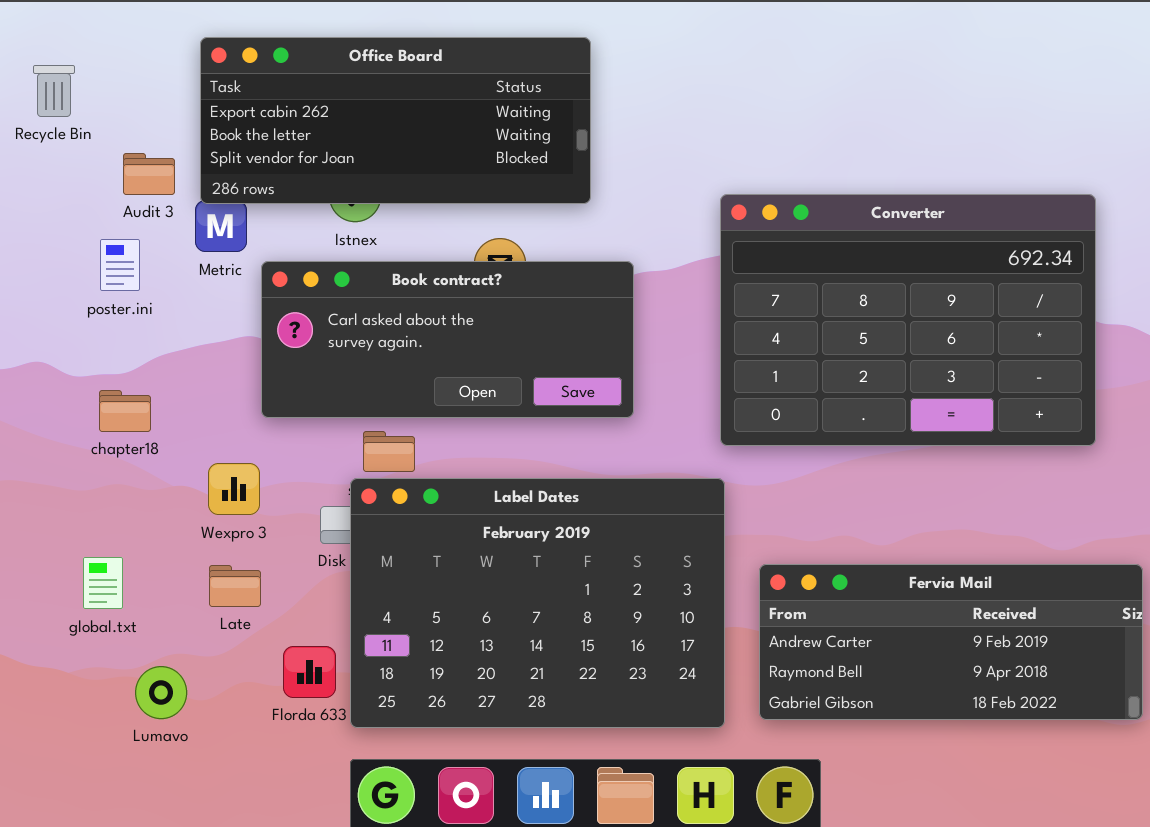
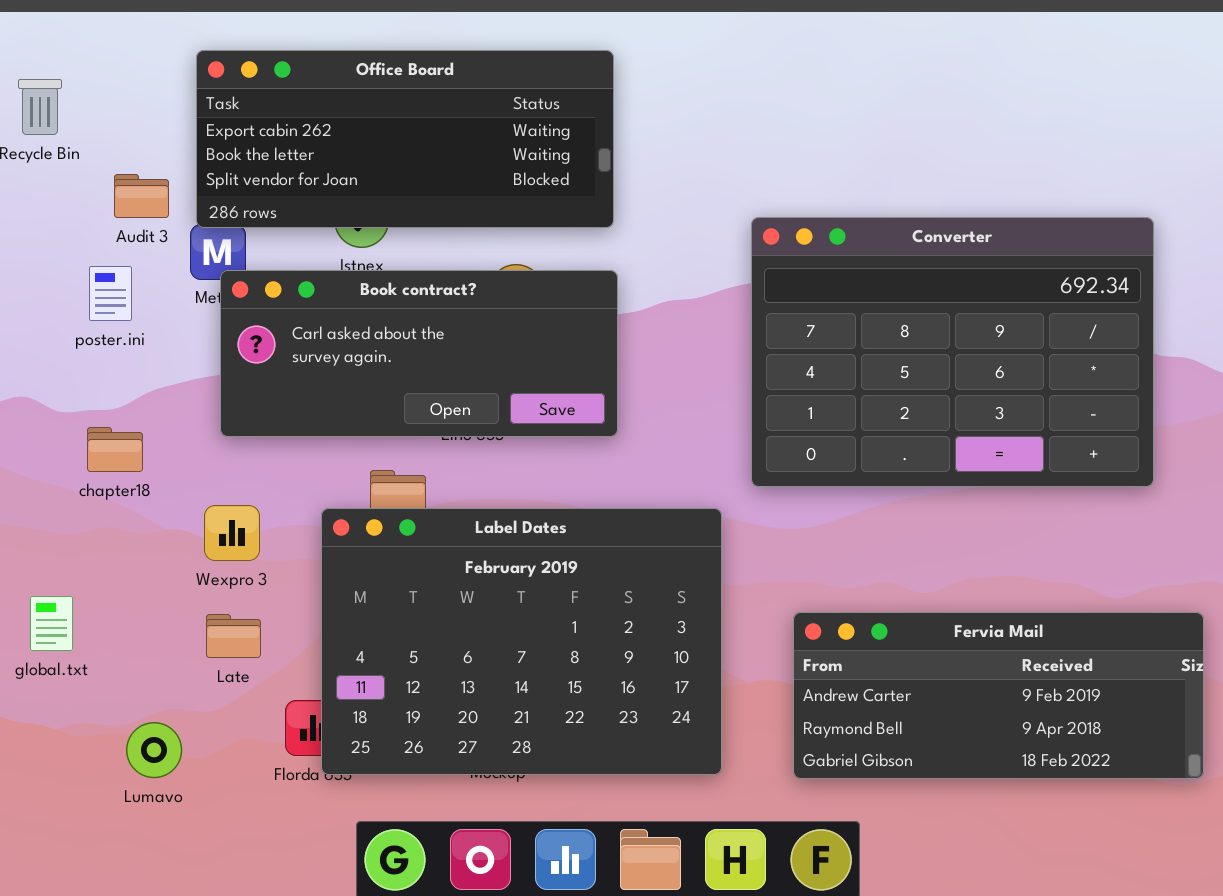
Book contract?: [261,261,634,418] -> [220,270,618,437], moved
Label Dates: [350,478,725,728] -> [321,508,722,775], moved
global.txt: [83,557,123,609] -> [30,596,73,651], moved

